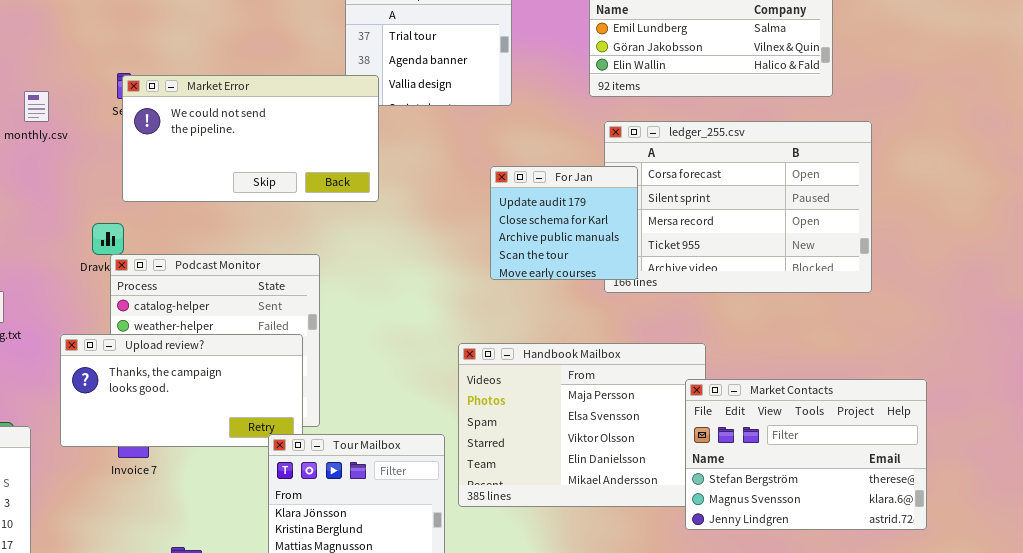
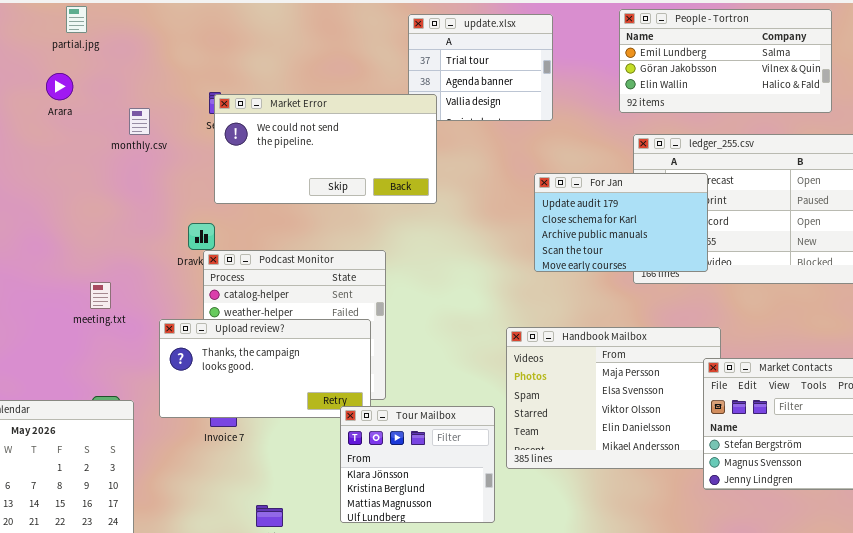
For Jan: [490,166,638,280] -> [534,173,708,272], resized

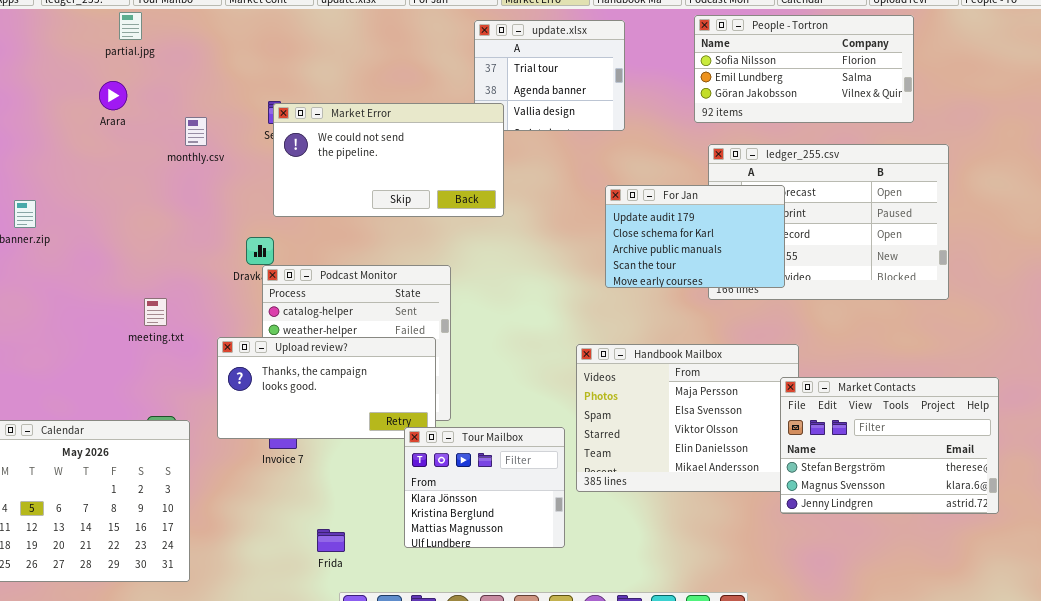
People - Tortron: [619,9,832,113] -> [694,15,914,123], scrolled up 1 row

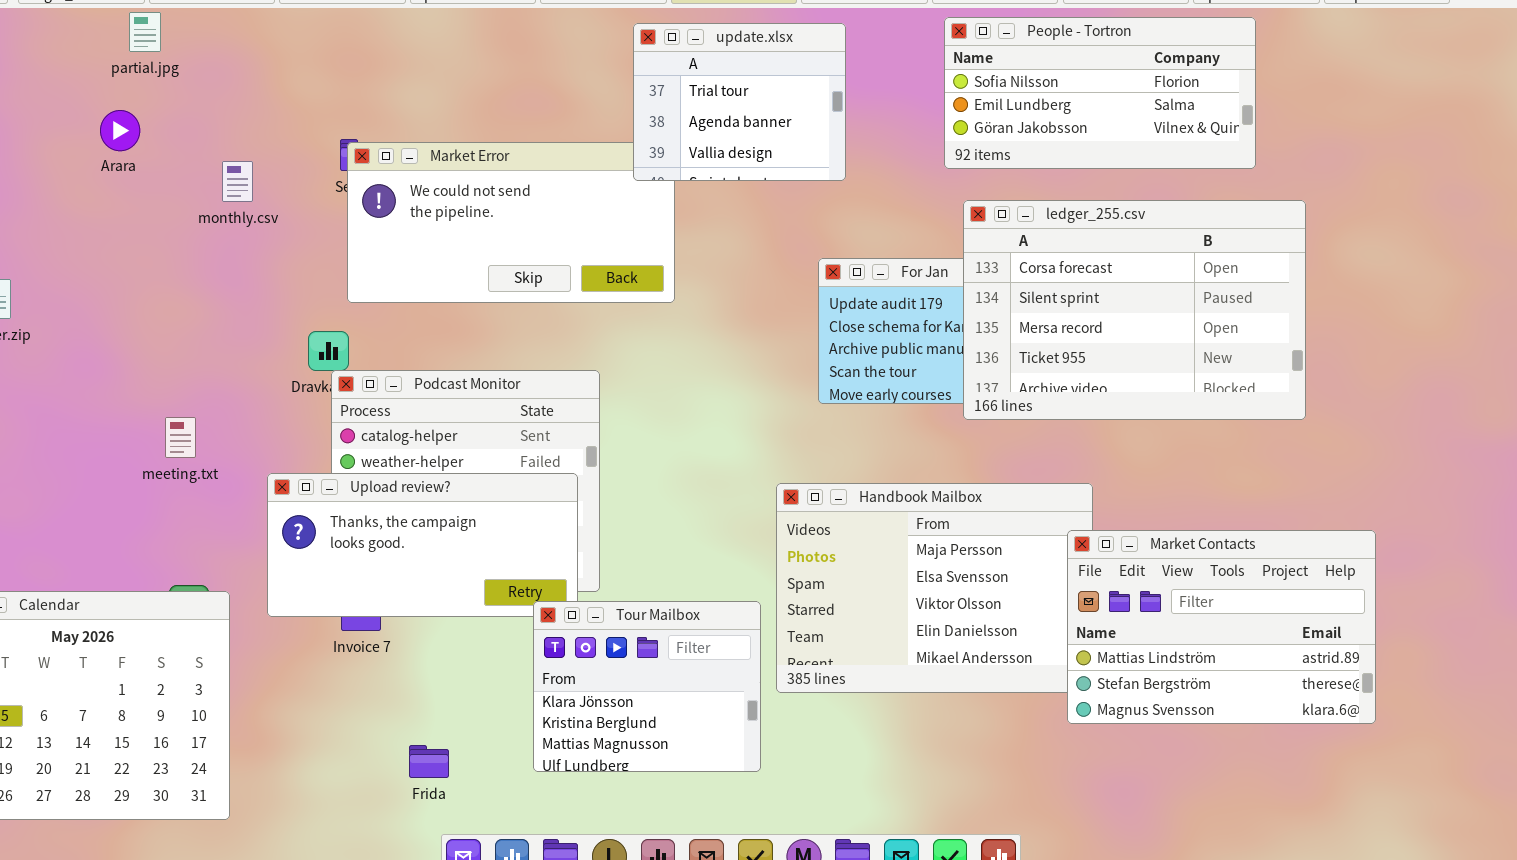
update.xlsx: [474,20,625,131] -> [633,23,846,181], raised
ledger_255.csv: [708,144,949,300] -> [963,200,1306,420], raised
Market Contacts: [780,377,999,514] -> [1067,530,1376,724], scrolled up 1 row

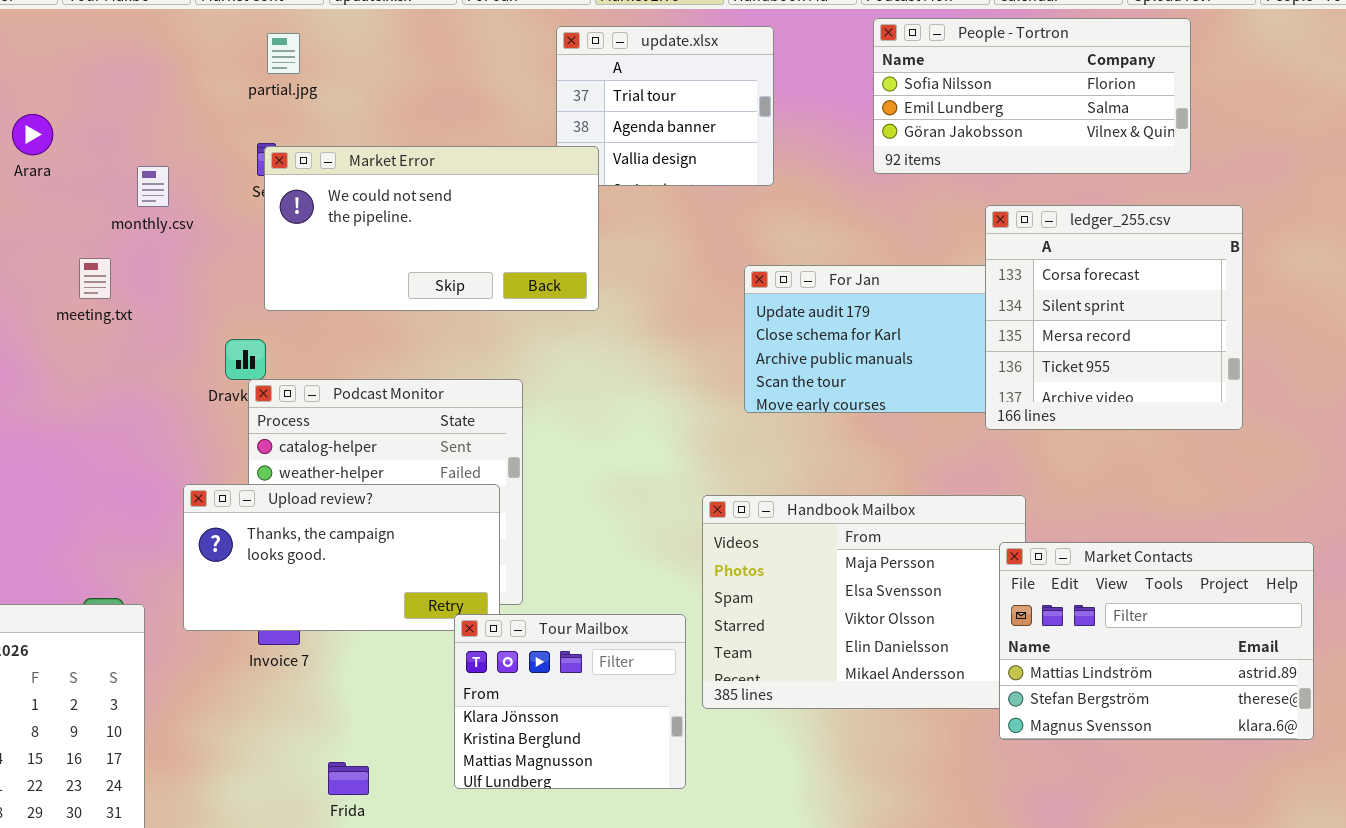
partial.jpg: [129,12,161,52] -> [267,33,300,74], moved
Market Error: [347,142,675,303] -> [264,146,599,311], raised
ledger_255.csv: [963,200,1306,420] -> [985,205,1243,430], resized
meeting.txt: [165,417,196,458] -> [79,258,111,299], moved

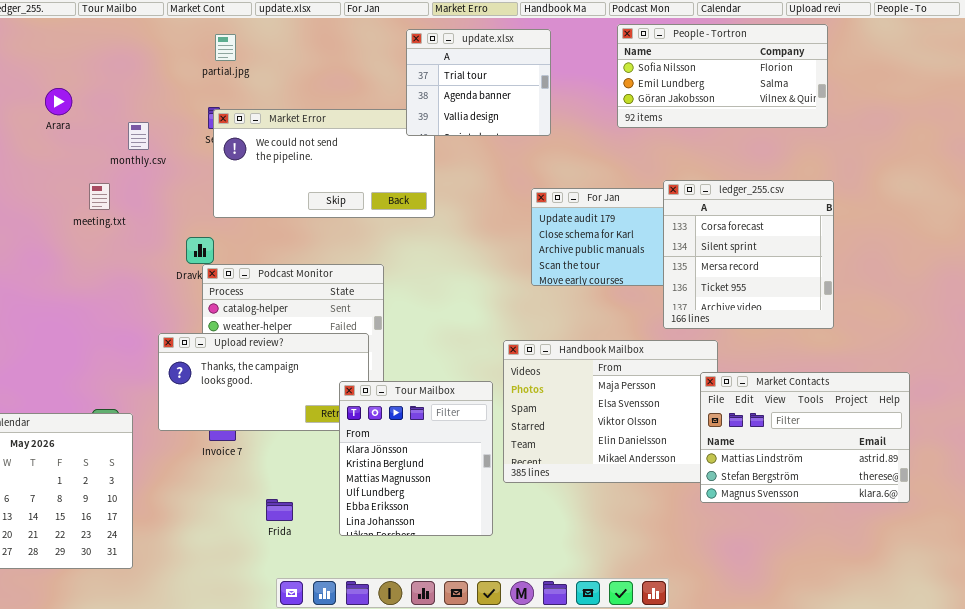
update.xlsx: [556,26,774,186] -> [406,29,551,136], raised
ledger_255.csv: [985,205,1243,430] -> [663,180,834,329], moved
Tour Mailbox: [454,614,686,789] -> [339,381,493,536], resized
Frida: [328,762,369,795] -> [266,499,293,521], moved

